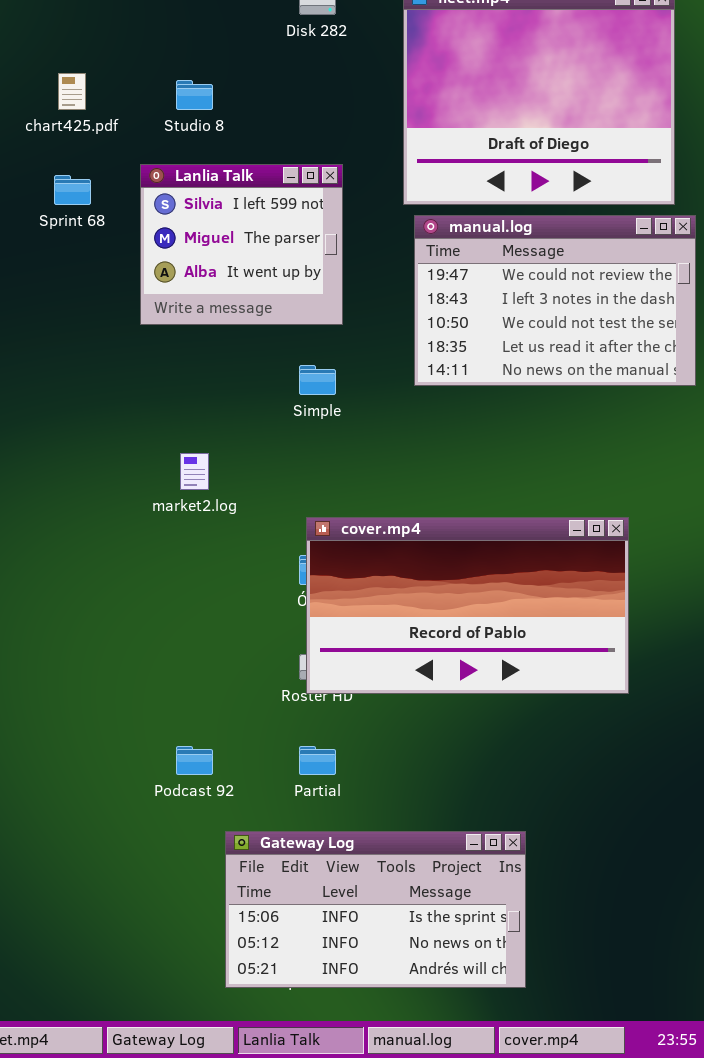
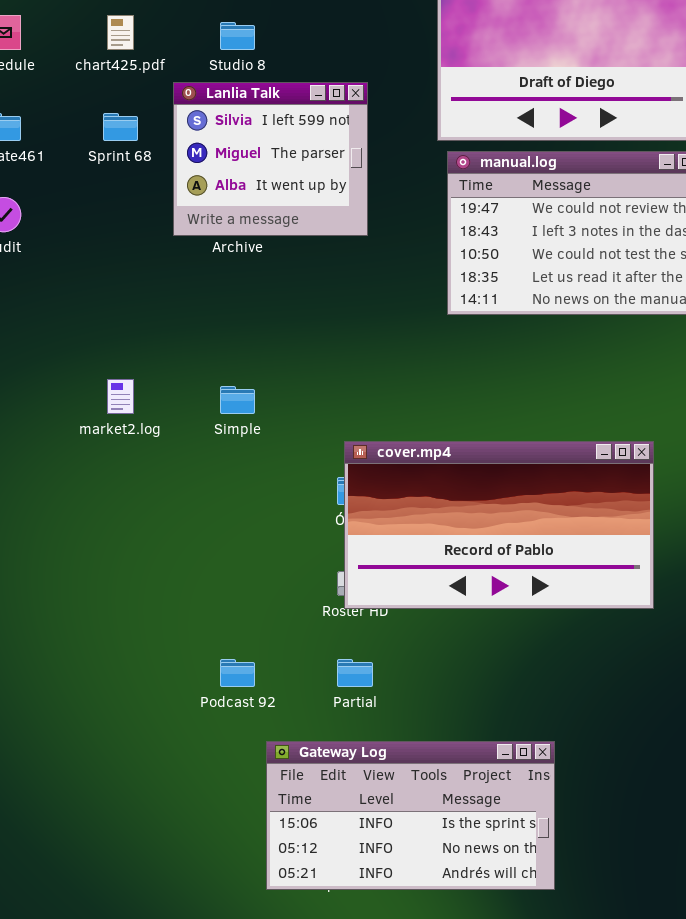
Lanlia Talk: [140,164,343,325] -> [173,82,368,236], moved
Simple: [299,365,336,395] -> [220,386,255,414], moved
market2.log: [180,453,209,490] -> [107,379,134,414], moved

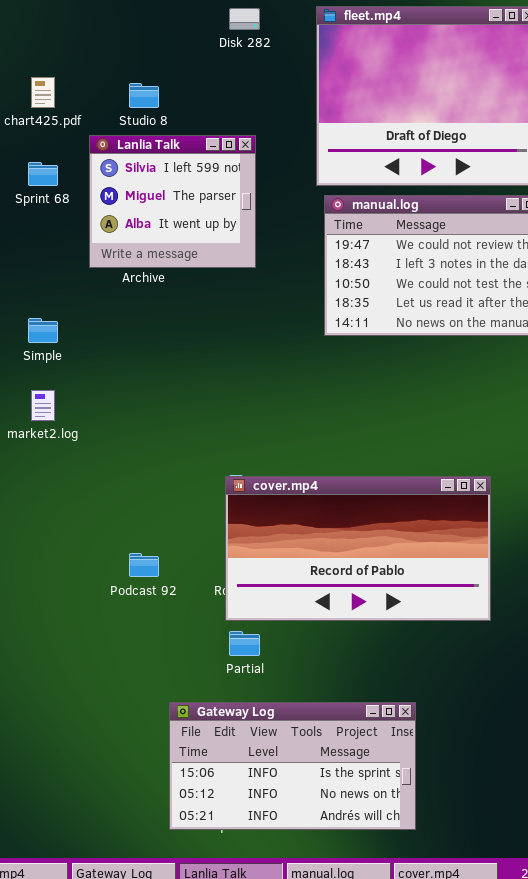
Simple: [220,386,255,414] -> [28,318,58,343], moved
cover.mp4: [344,441,654,609] -> [225,476,491,621], moved
Podcast 92: [220,659,255,687] -> [129,553,159,577], moved

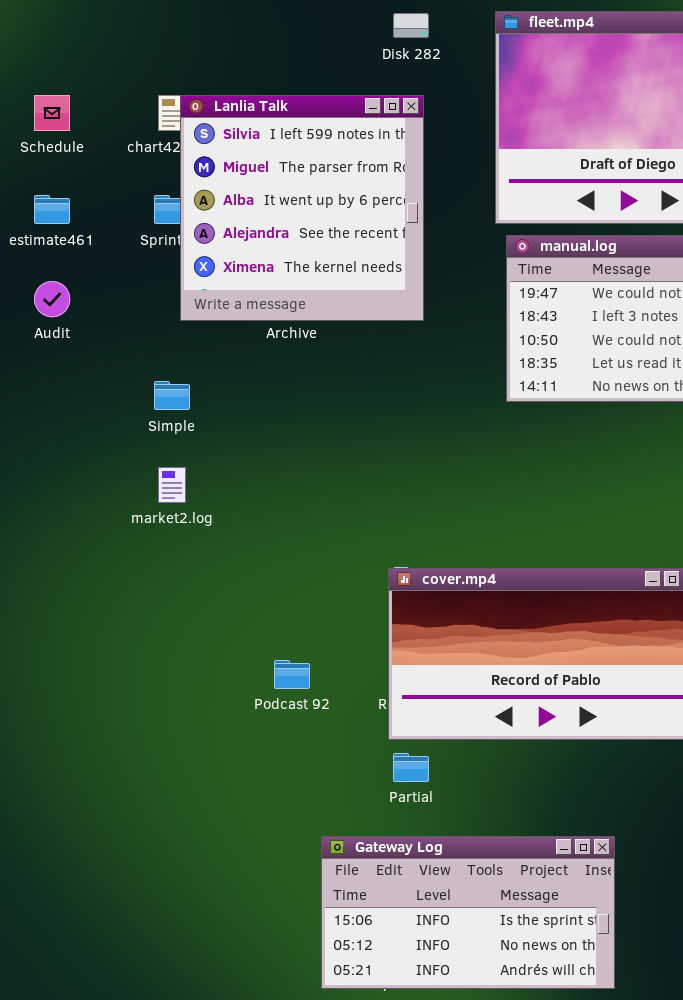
Lanlia Talk: [89,135,256,268] -> [180,95,424,321], resized

